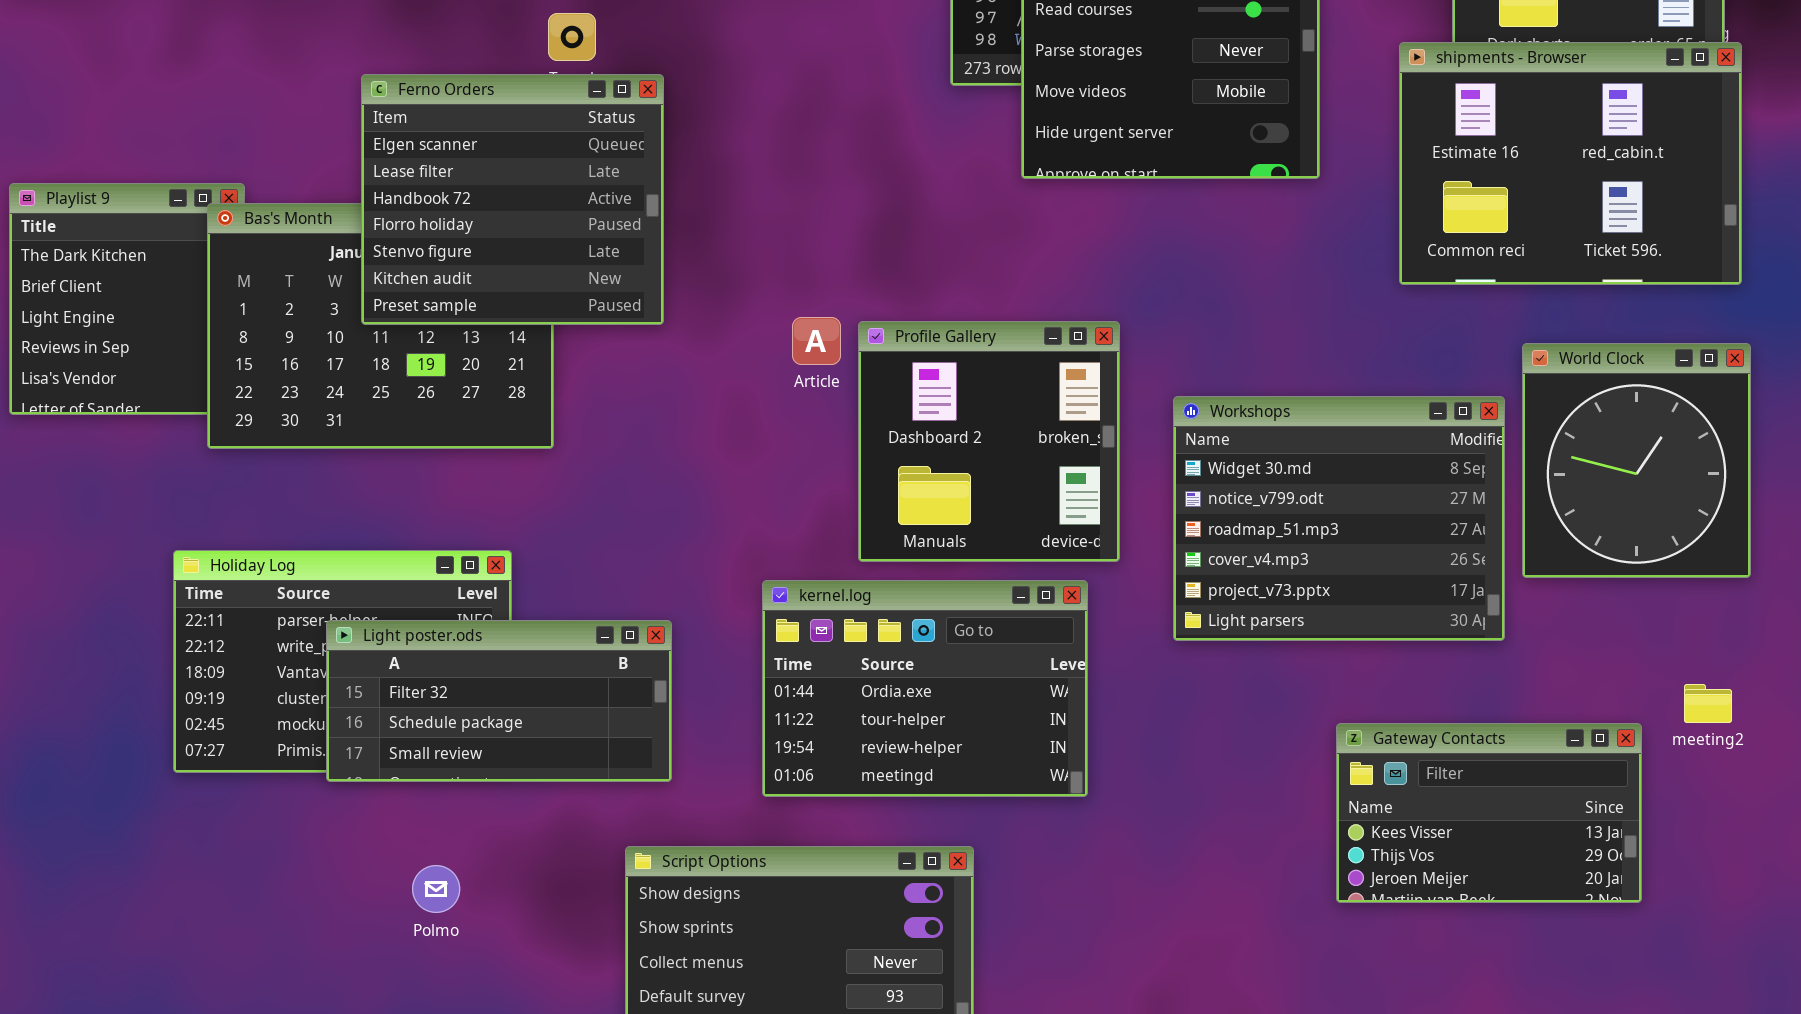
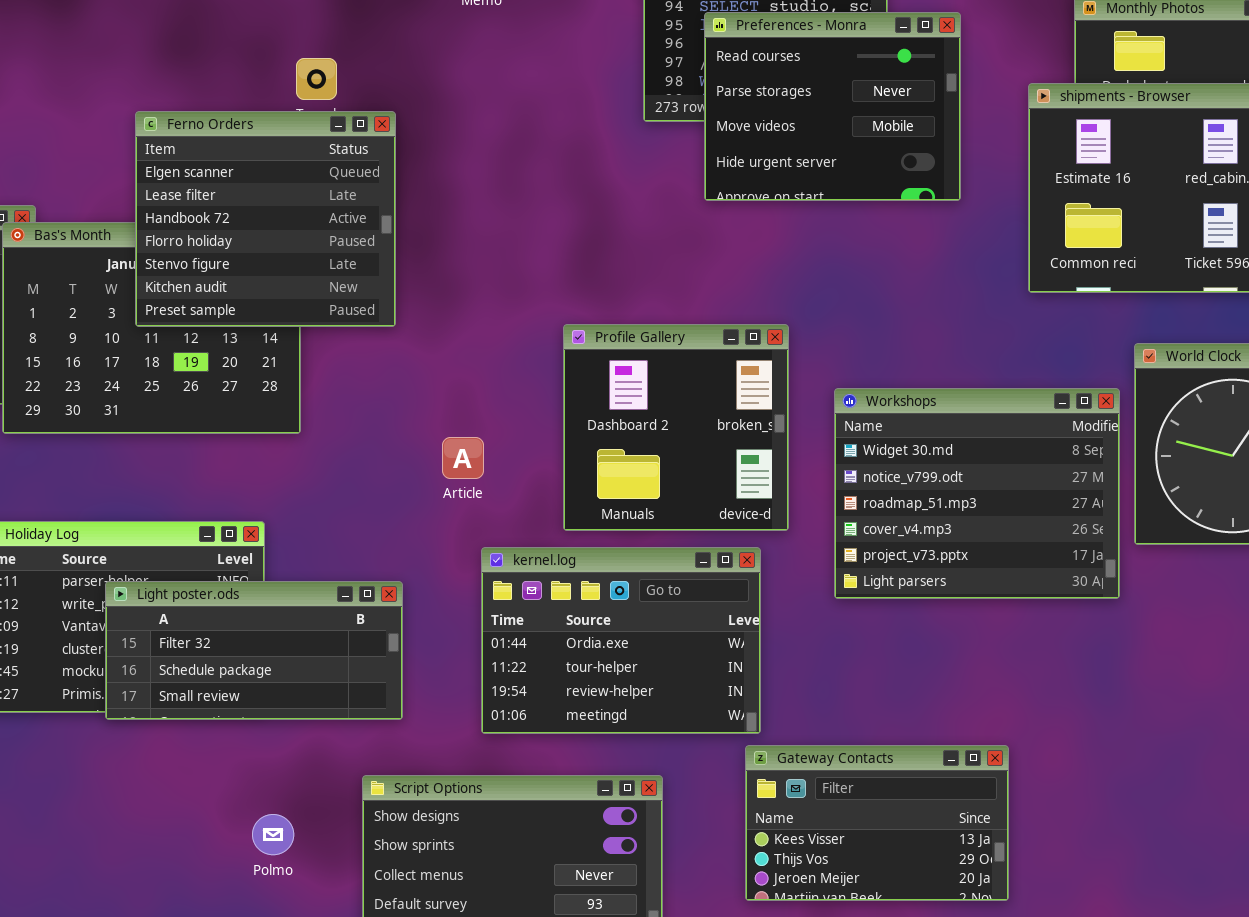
Article: [792,317,841,365] -> [442,437,484,479], moved
Gateway Contacts: [1336,723,1642,903] -> [745,745,1009,901], moved
Polmo: [412,865,460,913] -> [252,814,294,855], moved

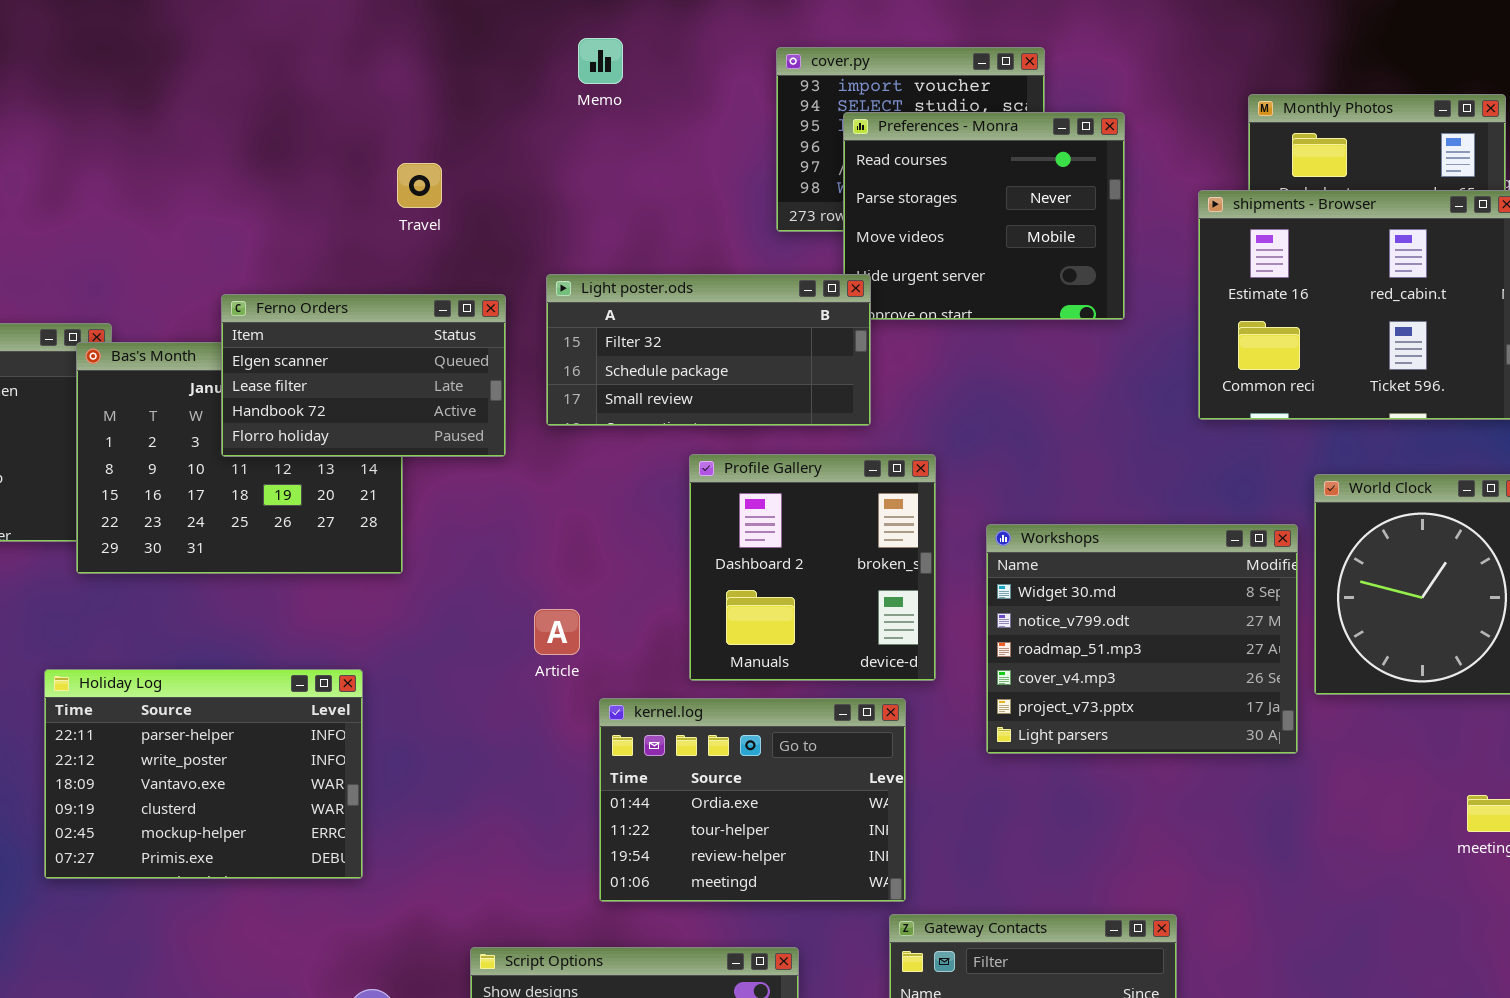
Ferno Orders: [135,111,396,327] -> [221,294,506,457], resized
Article: [442,437,484,479] -> [534,609,580,655], moved
Light poster.ods: [105,581,403,720] -> [546,274,871,426], moved

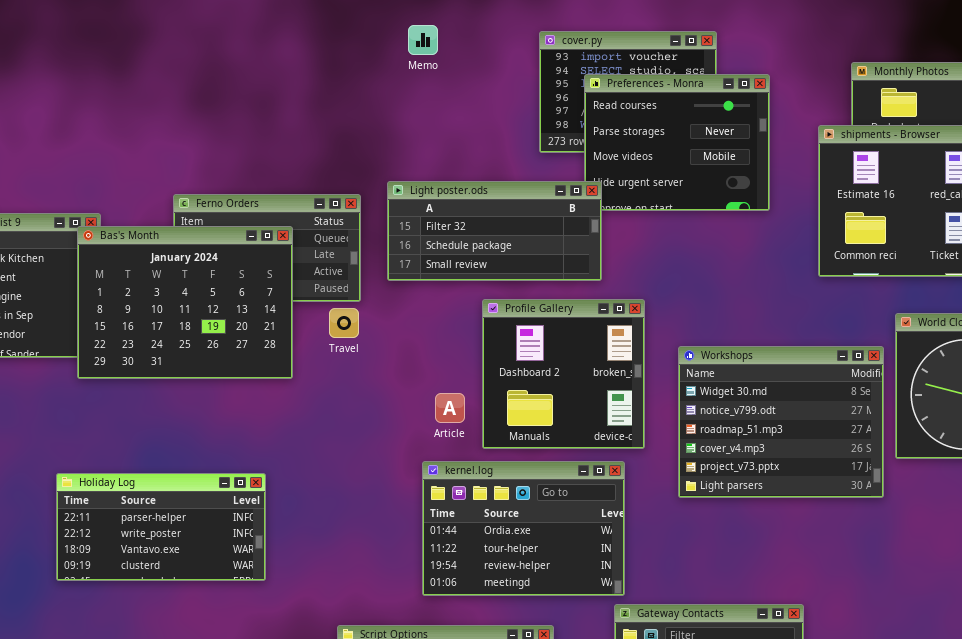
Travel: [397,163,442,208] -> [329,308,359,338], moved
Bas's Month: [76,342,403,574] -> [77,226,293,379], raised
Article: [534,609,580,655] -> [435,393,465,423], moved
Holiday Log: [44,669,363,879] -> [56,473,266,581], resized

